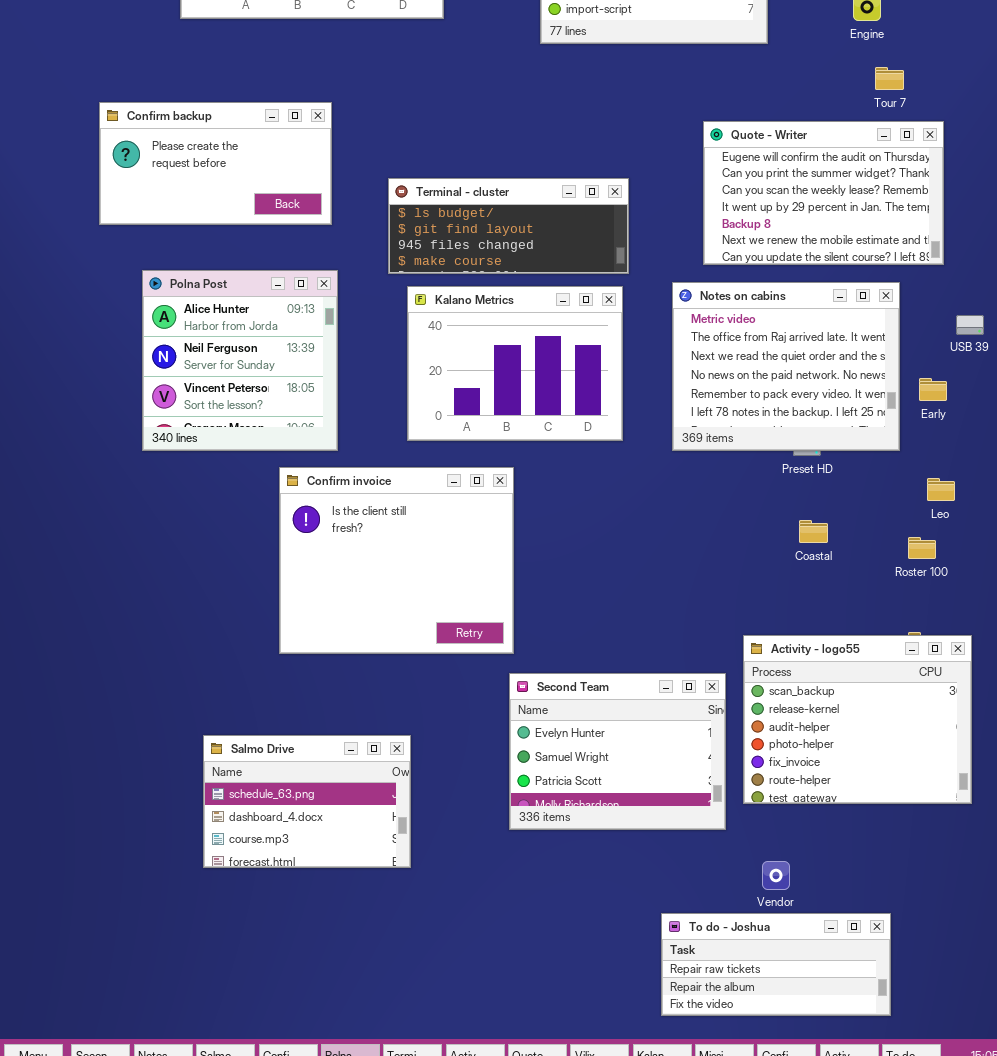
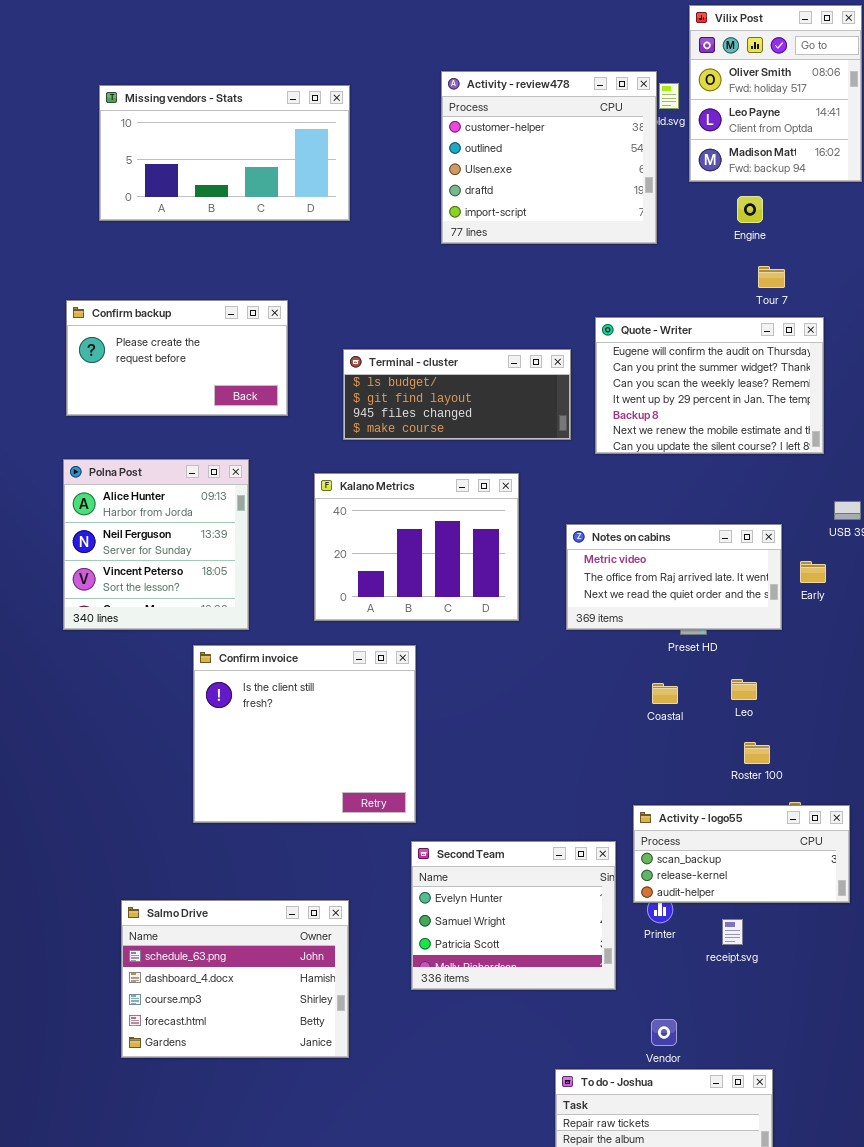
Confirm backup: [99,102,332,225] -> [66,300,288,416], moved
Terminal - cluster: [388,178,629,274] -> [343,349,571,440], moved
Notes on cabins: [672,282,900,451] -> [566,524,782,630], resized
Leo: [927,478,955,501] -> [731,679,757,700], moved
Coastal: [799,520,828,543] -> [652,683,678,704], moved
Roster 100: [908,537,936,559] -> [744,742,770,764], moved
Activity - logo55: [743,635,972,804] -> [633,805,850,903], resized
Salmo Drive: [203,735,411,868] -> [121,900,349,1058], resized

